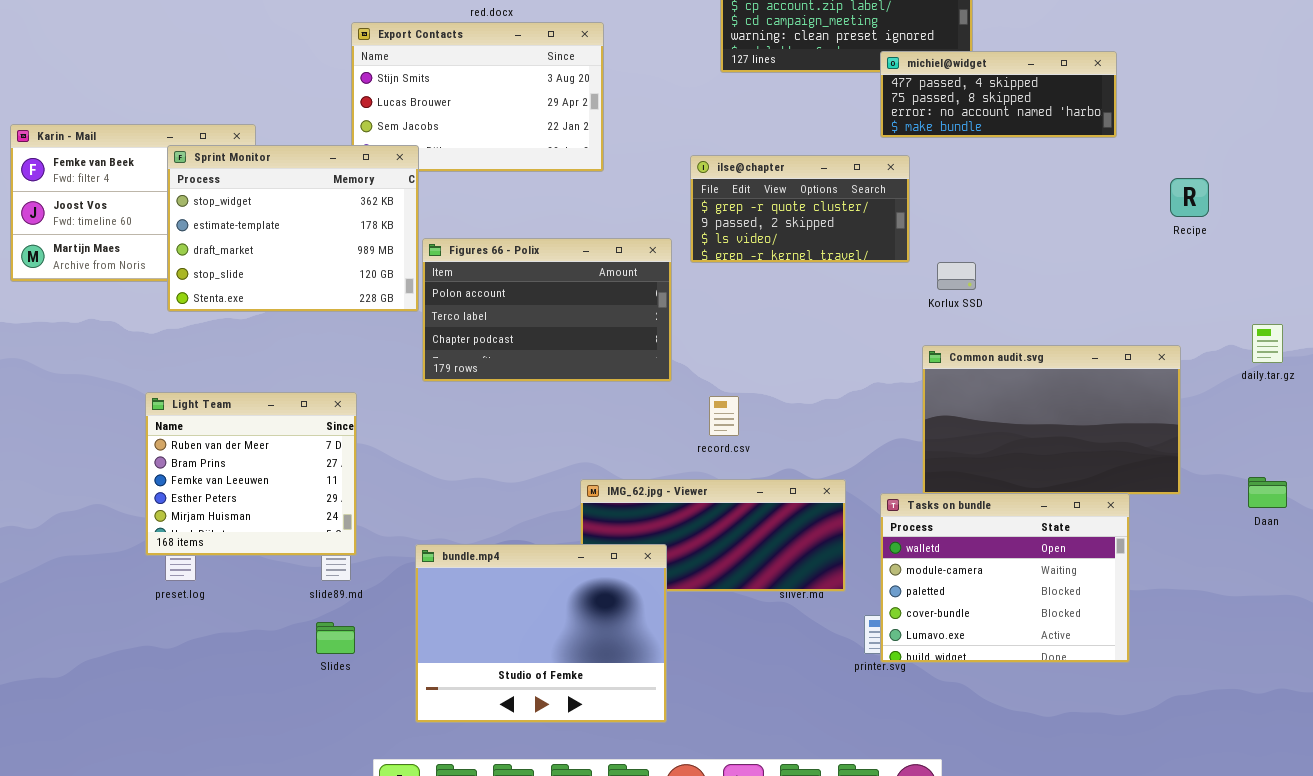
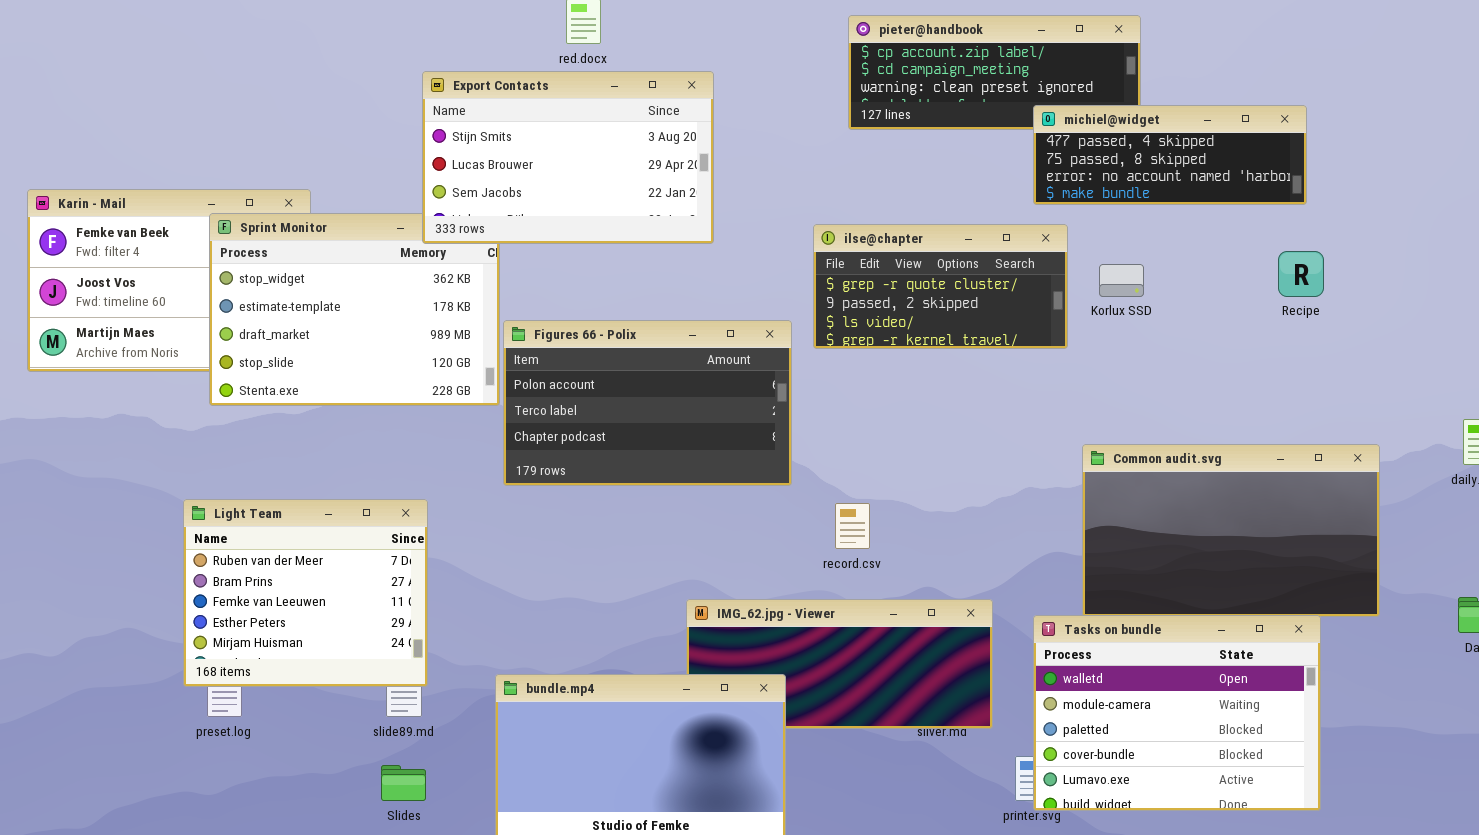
Export Contacts: [351,22,604,172] -> [422,71,714,244], raised
Recipe: [1170,178,1209,217] -> [1278,251,1324,297], moved
Korlux SSD: [937,262,976,290] -> [1099,264,1144,297], moved

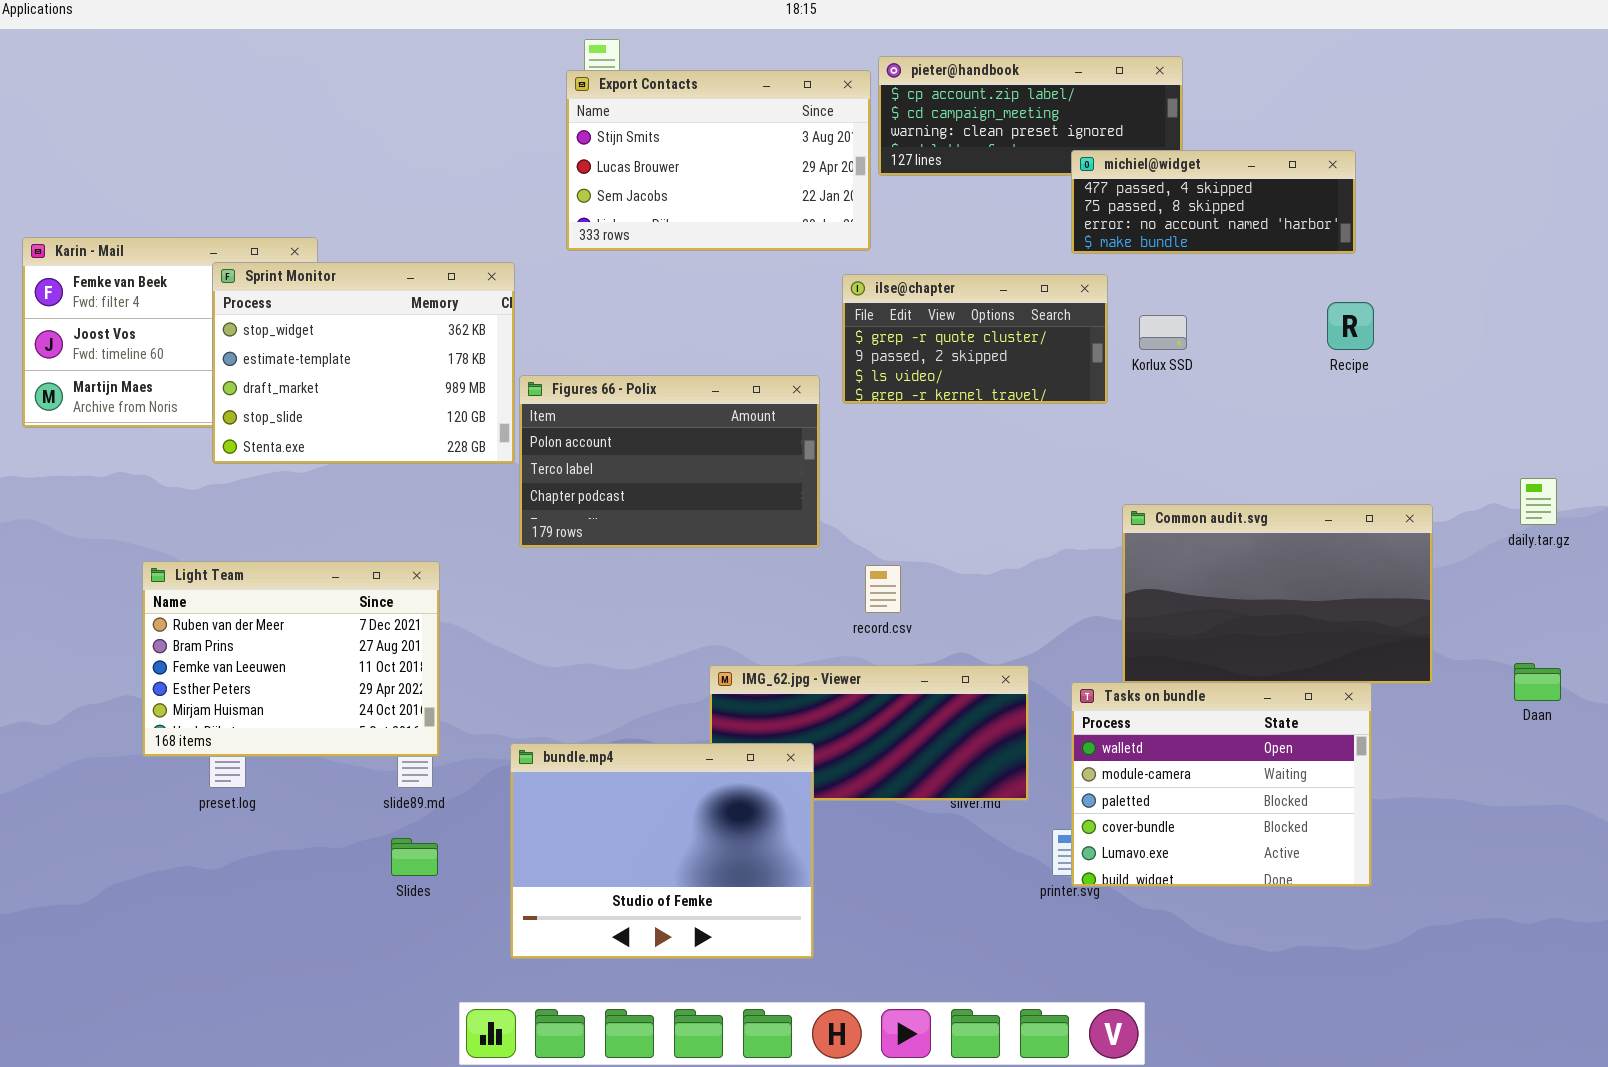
Export Contacts: [422,71,714,244] -> [566,70,871,251], moved
Light Team: [183,499,428,687] -> [142,561,440,757], resized

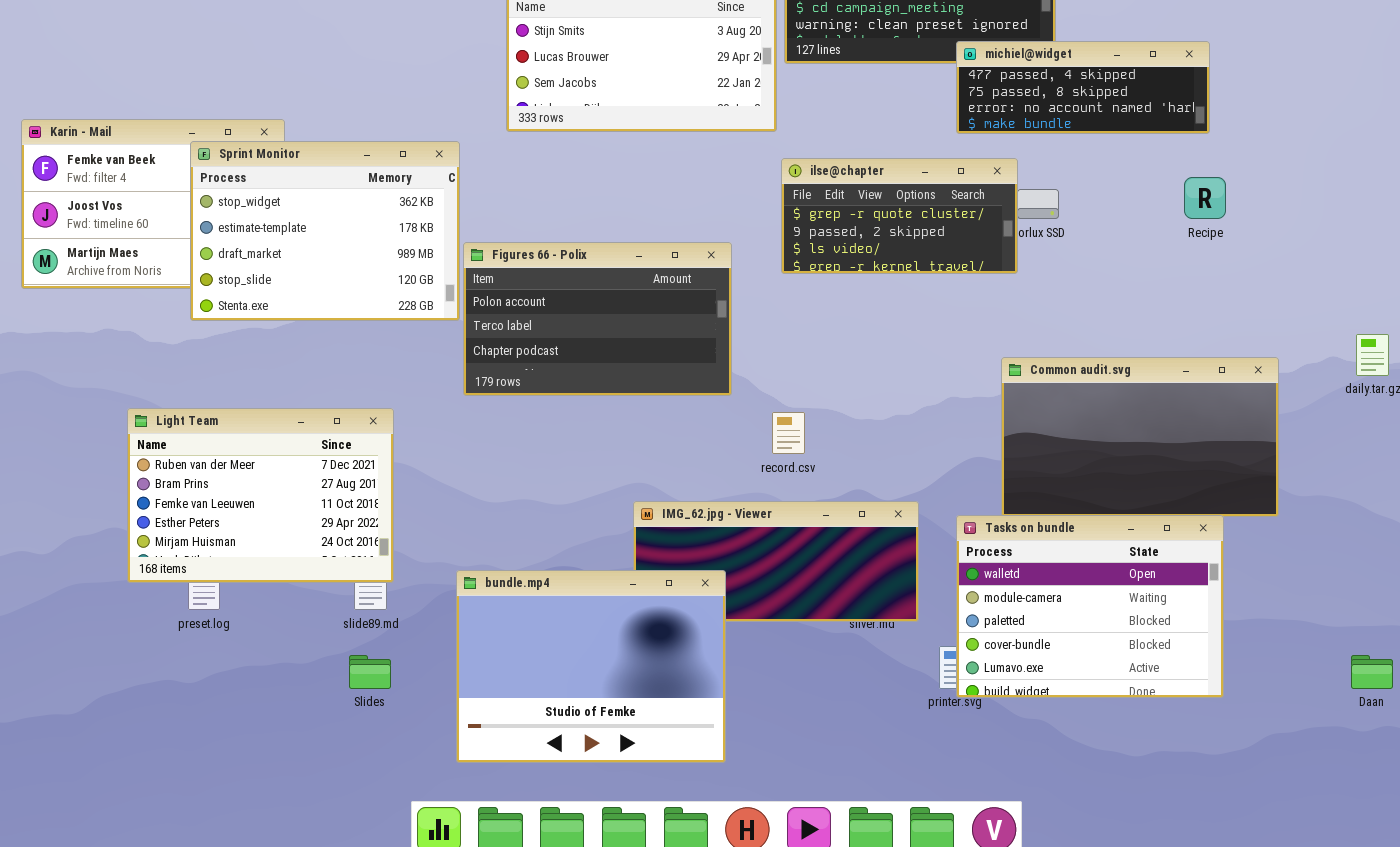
ilse@chapter: [842,274,1108,404] -> [781,158,1018,274], moved
Daan: [1514,663,1561,701] -> [1351,655,1393,689], moved

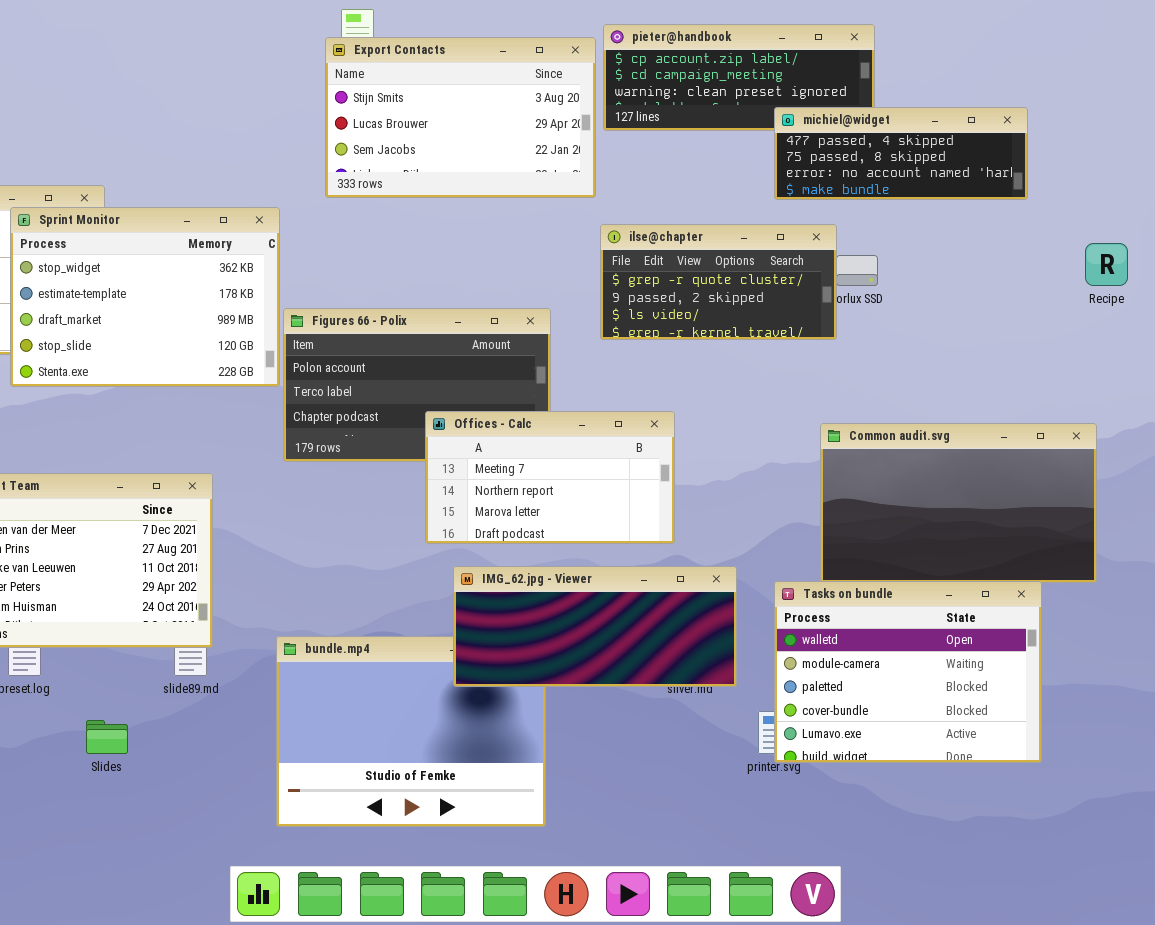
Recipe: [1184,177,1226,219] -> [1085,243,1128,286], moved
Offices - Calc: none -> [425,411,675,544], opened
IMG_62.jpg - Viewer: [633,501,919,622] -> [453,566,737,687], raised
Slides: [349,655,391,689] -> [86,720,128,754], moved

